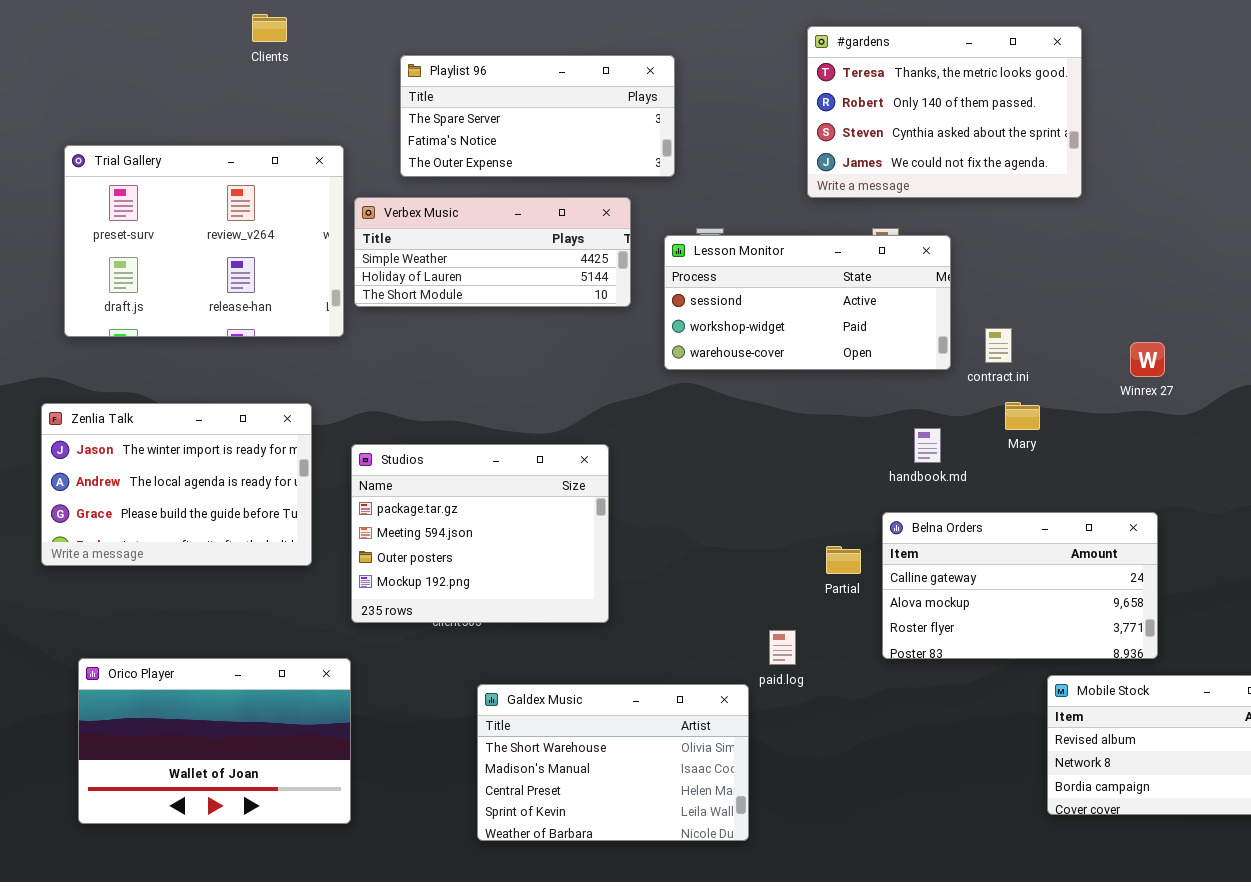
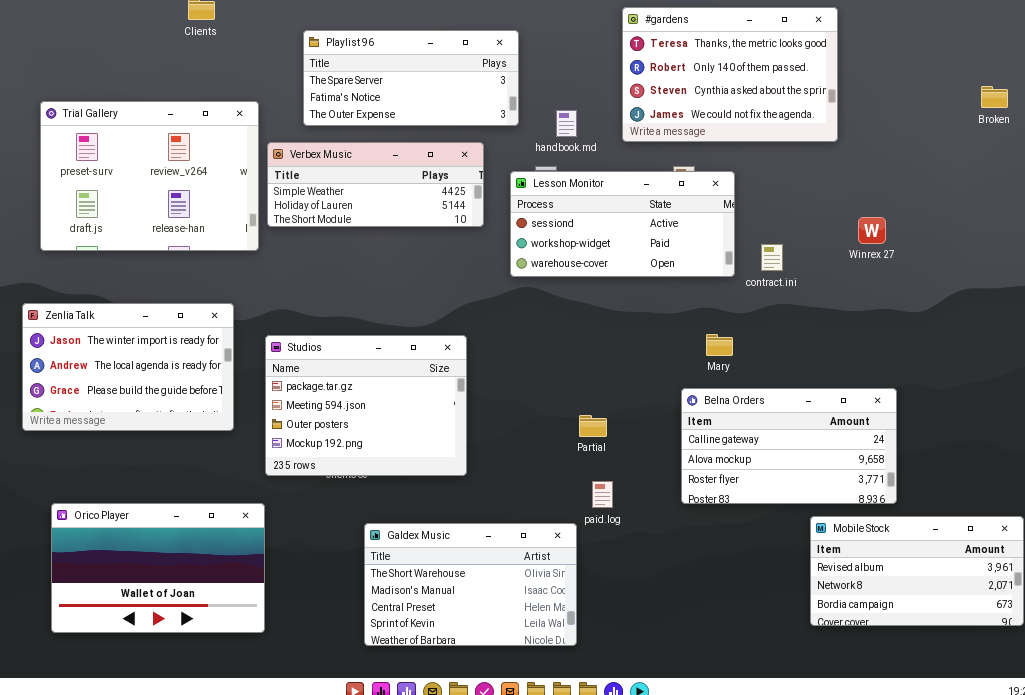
Winrex 27: [1130,342,1165,377] -> [858,217,886,244], moved
Mary: [1005,402,1040,430] -> [706,334,733,356], moved
handbook.md: [914,428,941,463] -> [556,110,577,137], moved
Partial: [826,546,861,574] -> [579,415,607,437], moved

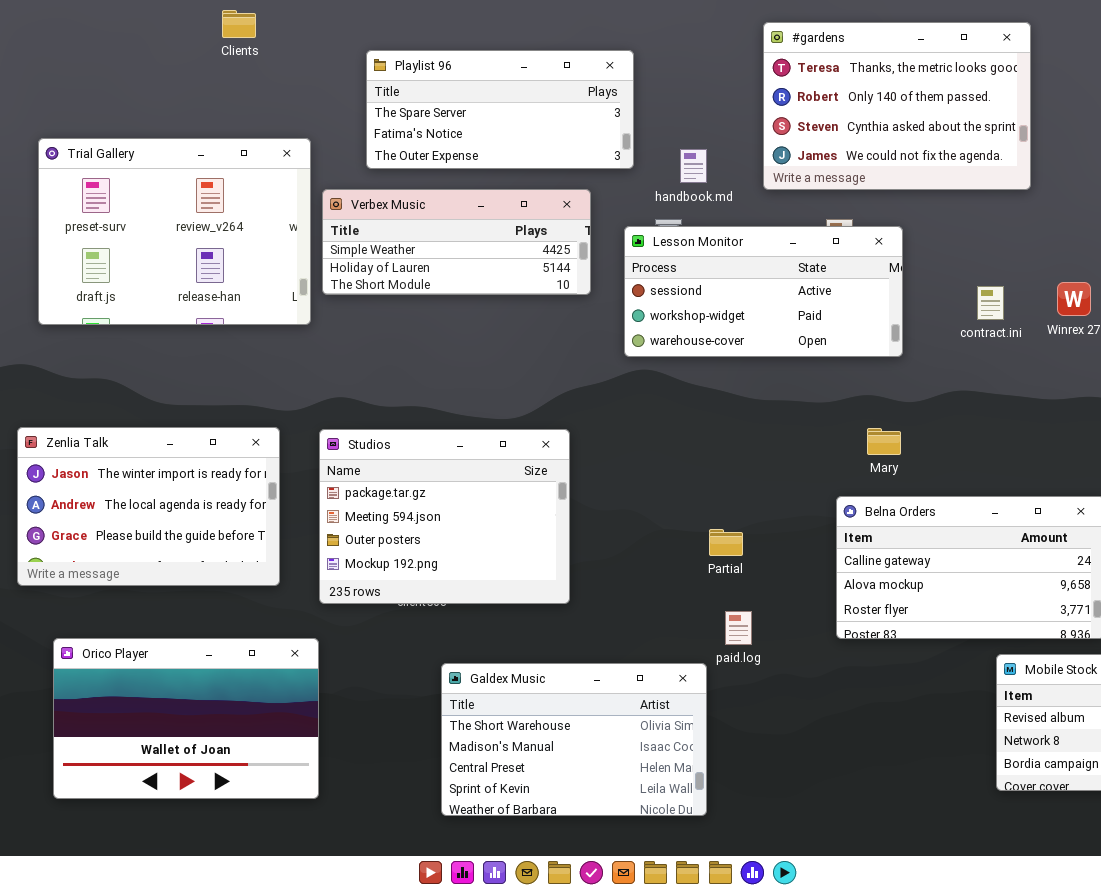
contract.ini: [761,244,783,271] -> [977,286,1004,320], moved
Zenlia Talk: [22,303,234,431] -> [17,427,280,586], moved

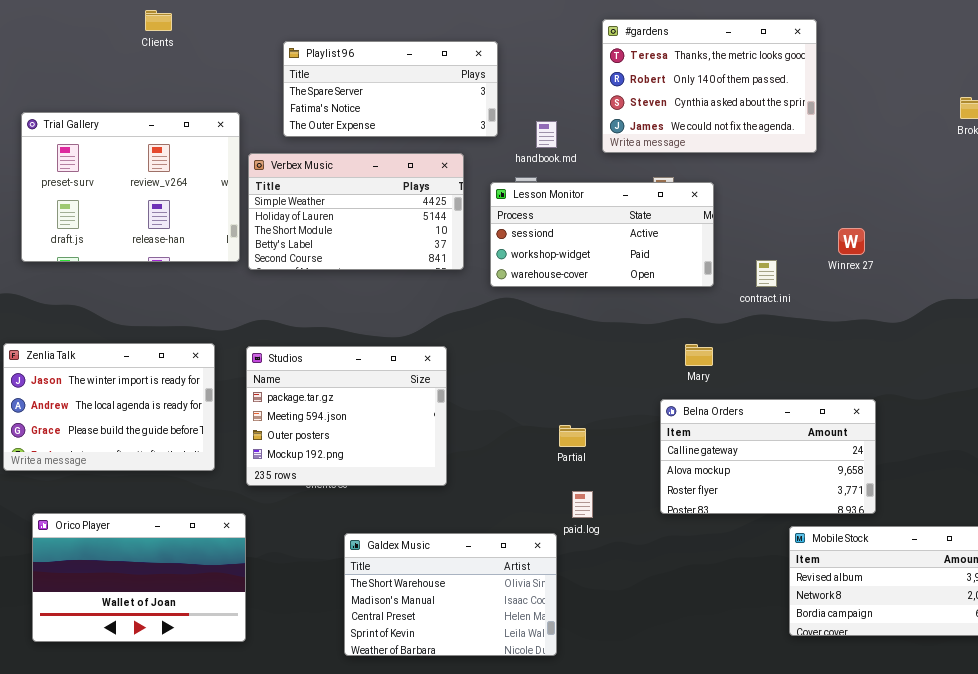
Clients: [222,10,256,38] -> [145,10,172,31], moved
Verbex Music: [322,189,591,295] -> [248,153,464,270], resized
contract.ini: [977,286,1004,320] -> [756,260,777,287], moved

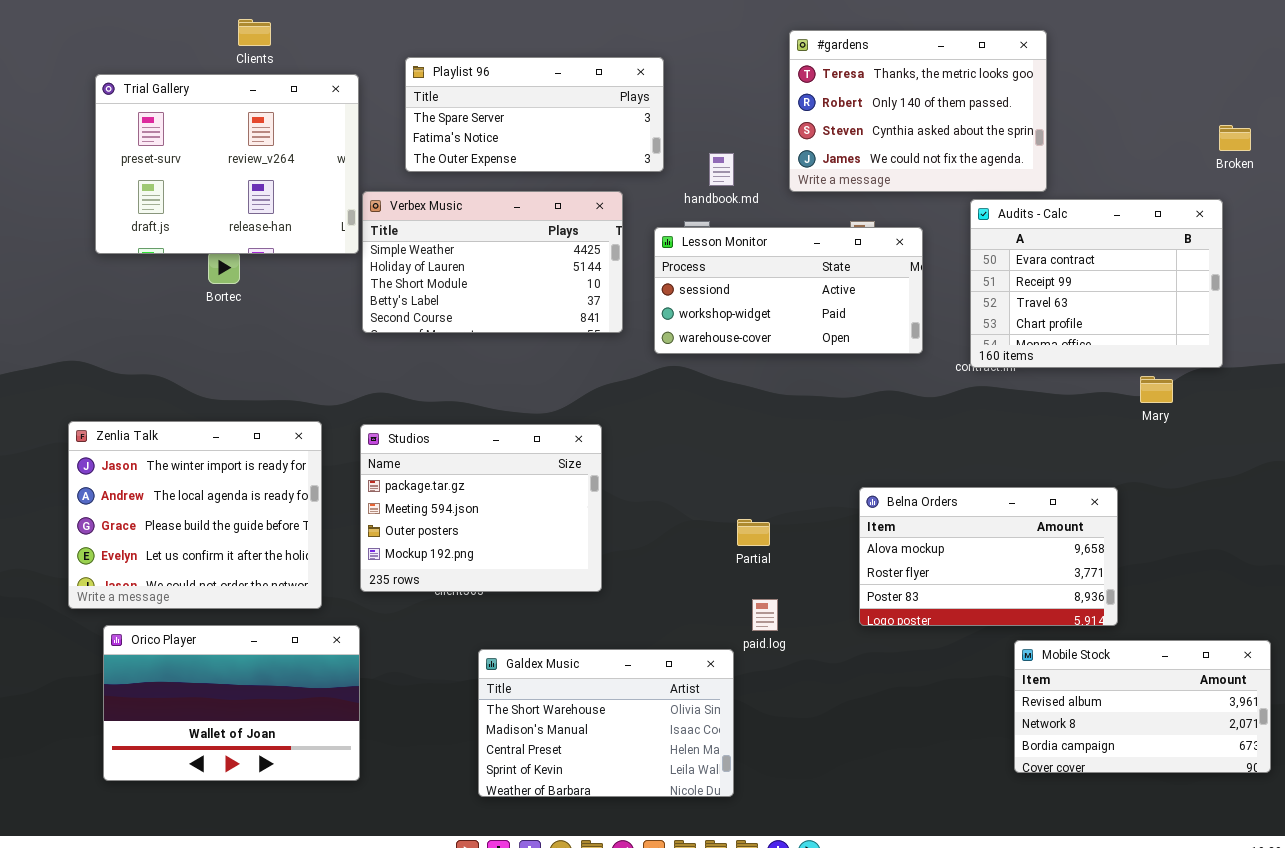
Trial Gallery: [21,112,240,262] -> [95,74,359,254], moved
Audits - Calc: none -> [970,199,1223,368], opened
Zenlia Talk: [3,343,215,471] -> [68,421,322,609], resized
Mary: [685,344,713,366] -> [1140,376,1173,403], moved
Belna Orders: [660,399,876,514] -> [859,487,1118,626], scrolled down 1 row

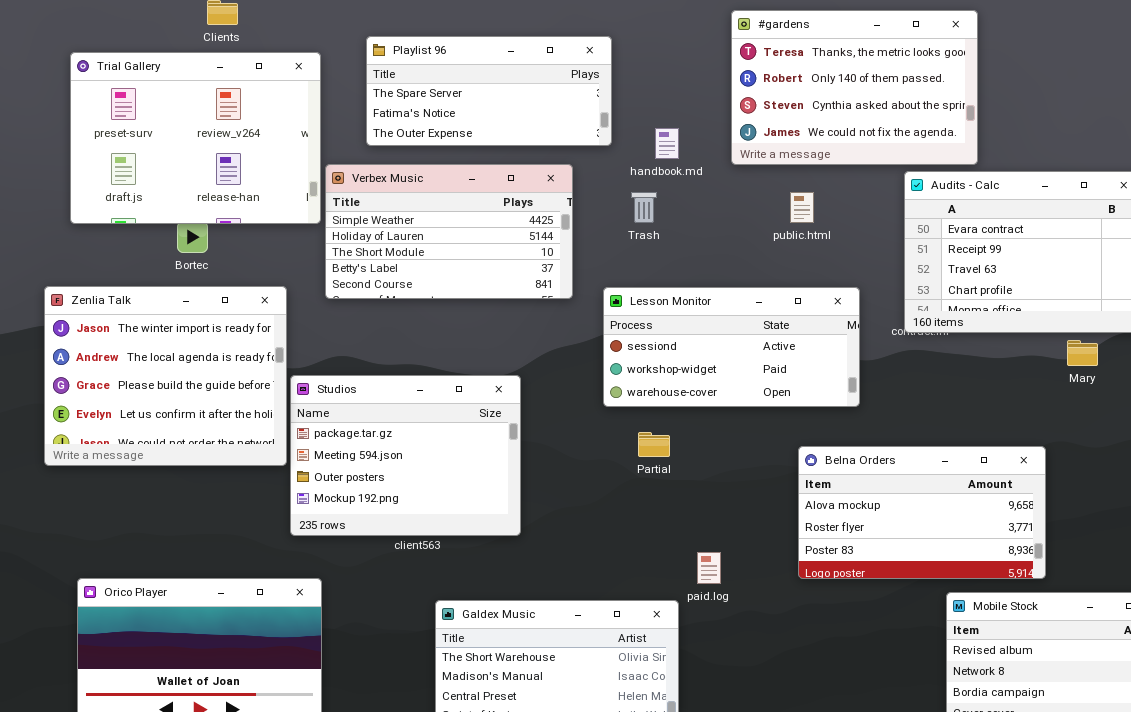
Lesson Monitor: [654,227,923,354] -> [603,287,860,407], moved
Zenlia Talk: [68,421,322,609] -> [44,286,287,466], moved
Studios: [360,424,602,592] -> [290,375,521,536], moved
Partial: [737,519,770,546] -> [638,432,670,457], moved

